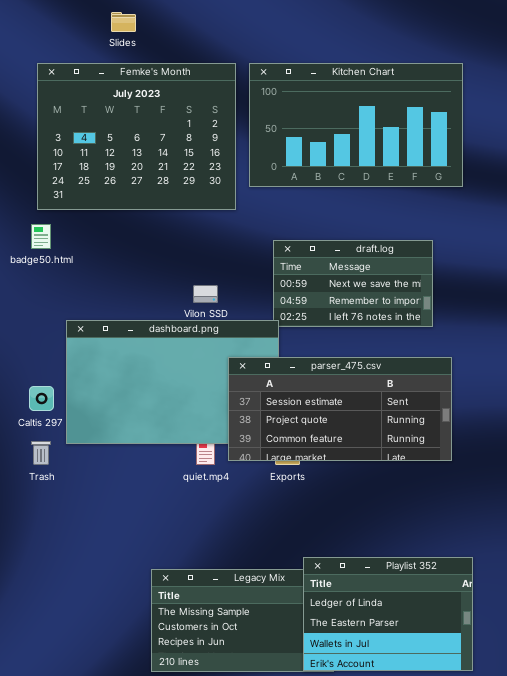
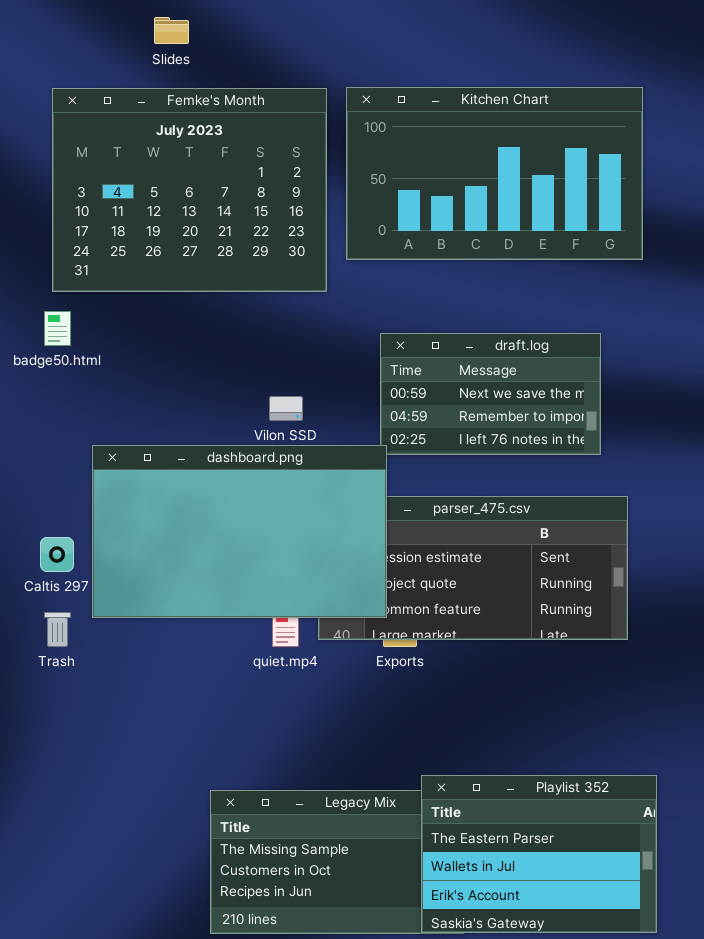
dashboard.png: [66,320,279,444] -> [92,445,387,618], raised
Playlist 352: [303,557,473,671] -> [421,775,657,933], scrolled down 1 row

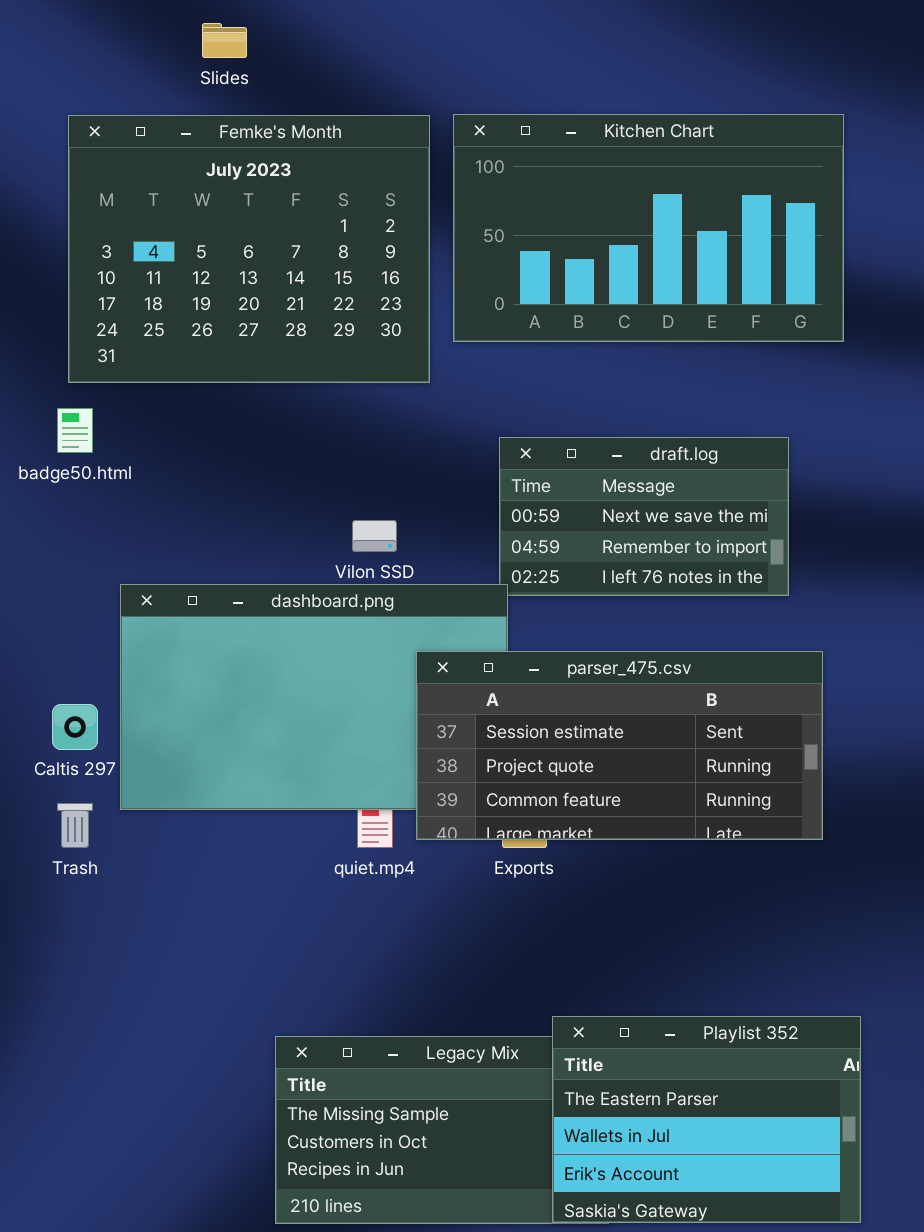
parser_475.csv: [318,496,628,640] -> [416,651,823,840], raised

